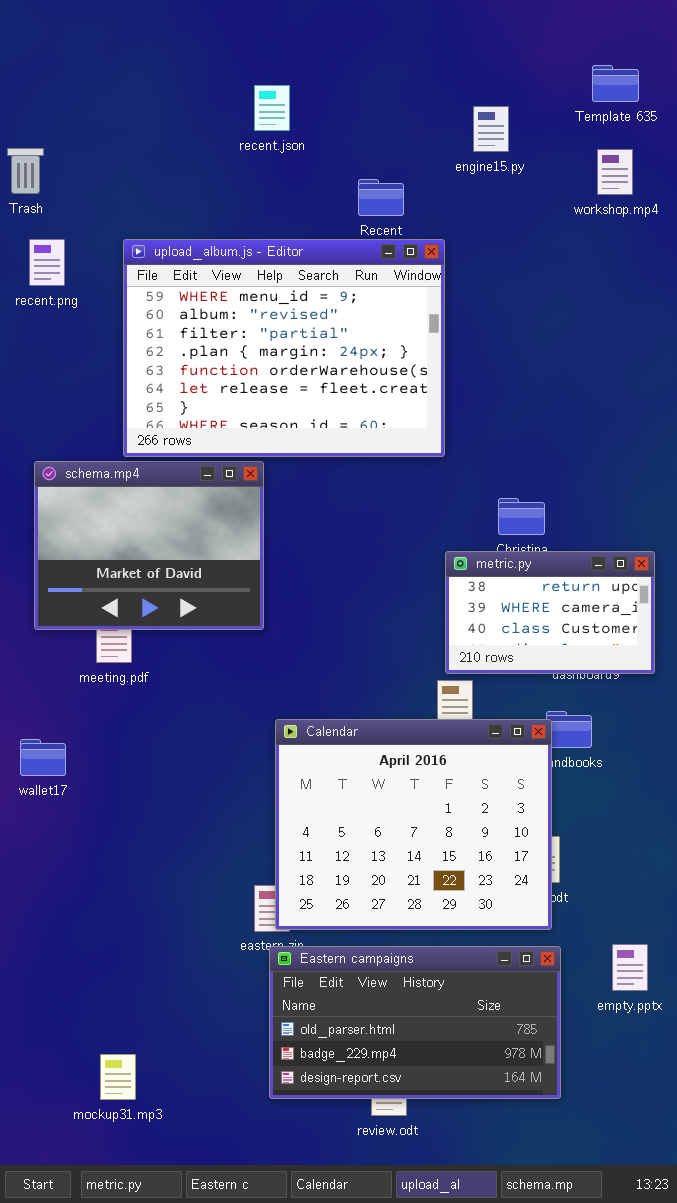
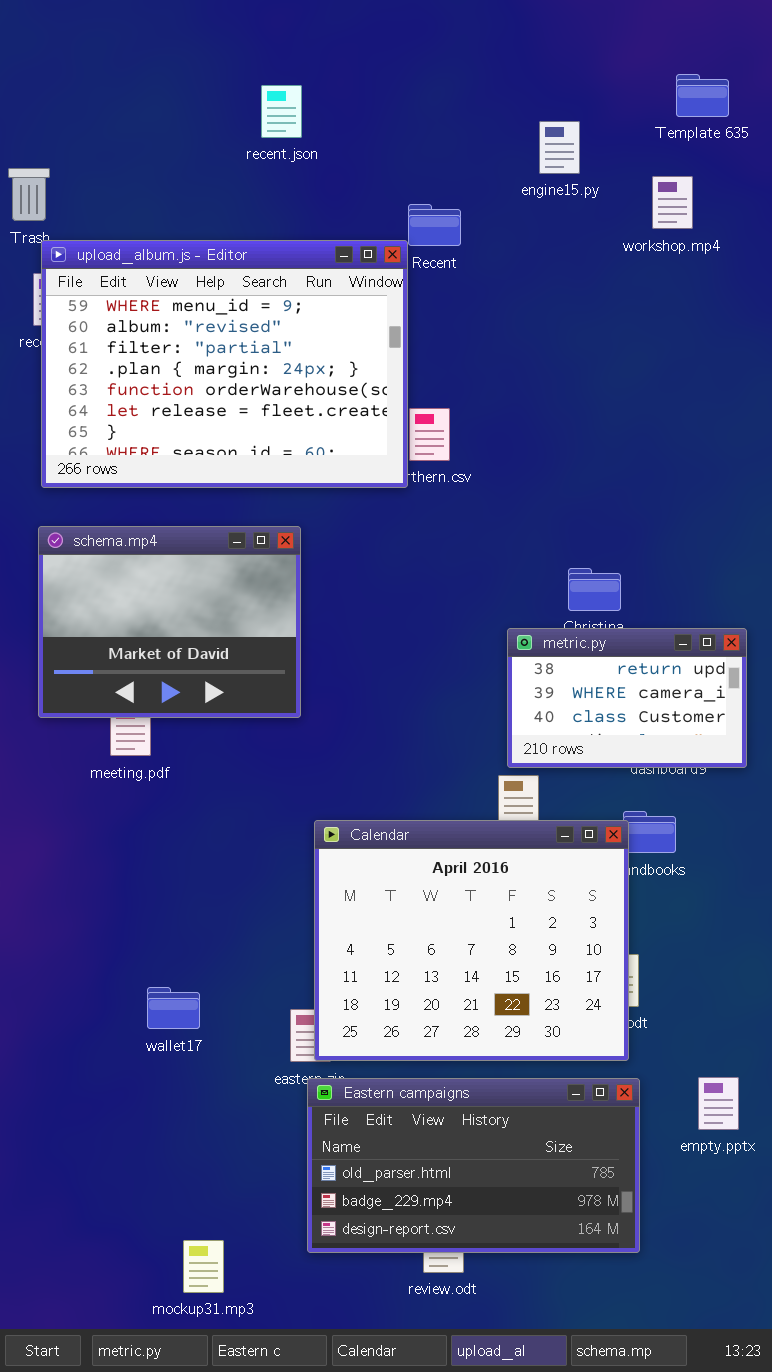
recent.json: [254,85,290,131] -> [261,85,302,138], moved
workshop.mp4: [597,149,633,195] -> [652,176,693,229], moved
upload_album.js - Editor: [123,239,445,457] -> [41,240,408,488], moved
wallet17: [20,739,66,776] -> [147,987,200,1029], moved
mockup31.mp3: [100,1054,136,1100] -> [183,1240,224,1293], moved

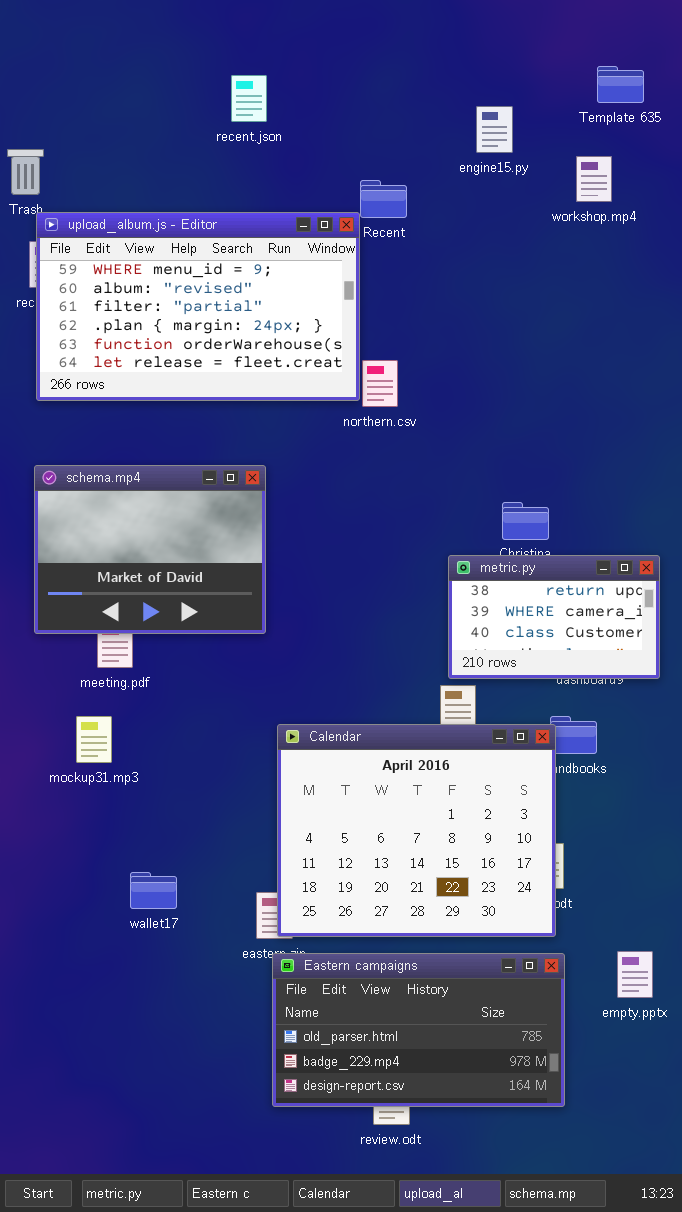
upload_album.js - Editor: [41,240,408,488] -> [36,212,360,401], resized
mockup31.mp3: [183,1240,224,1293] -> [76,716,112,763], moved

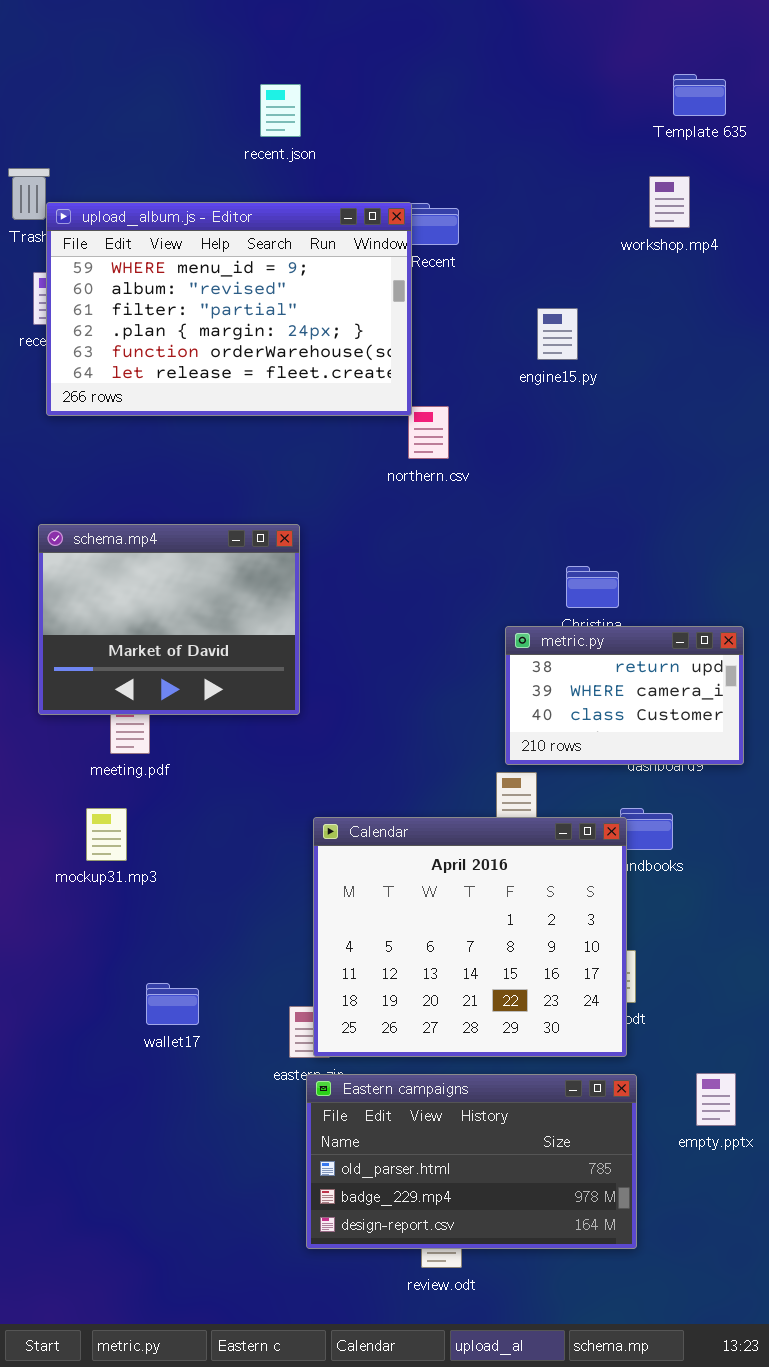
engine15.py: [476,106,513,153] -> [537,308,578,360], moved
upload_album.js - Editor: [36,212,360,401] -> [46,202,412,416], moved

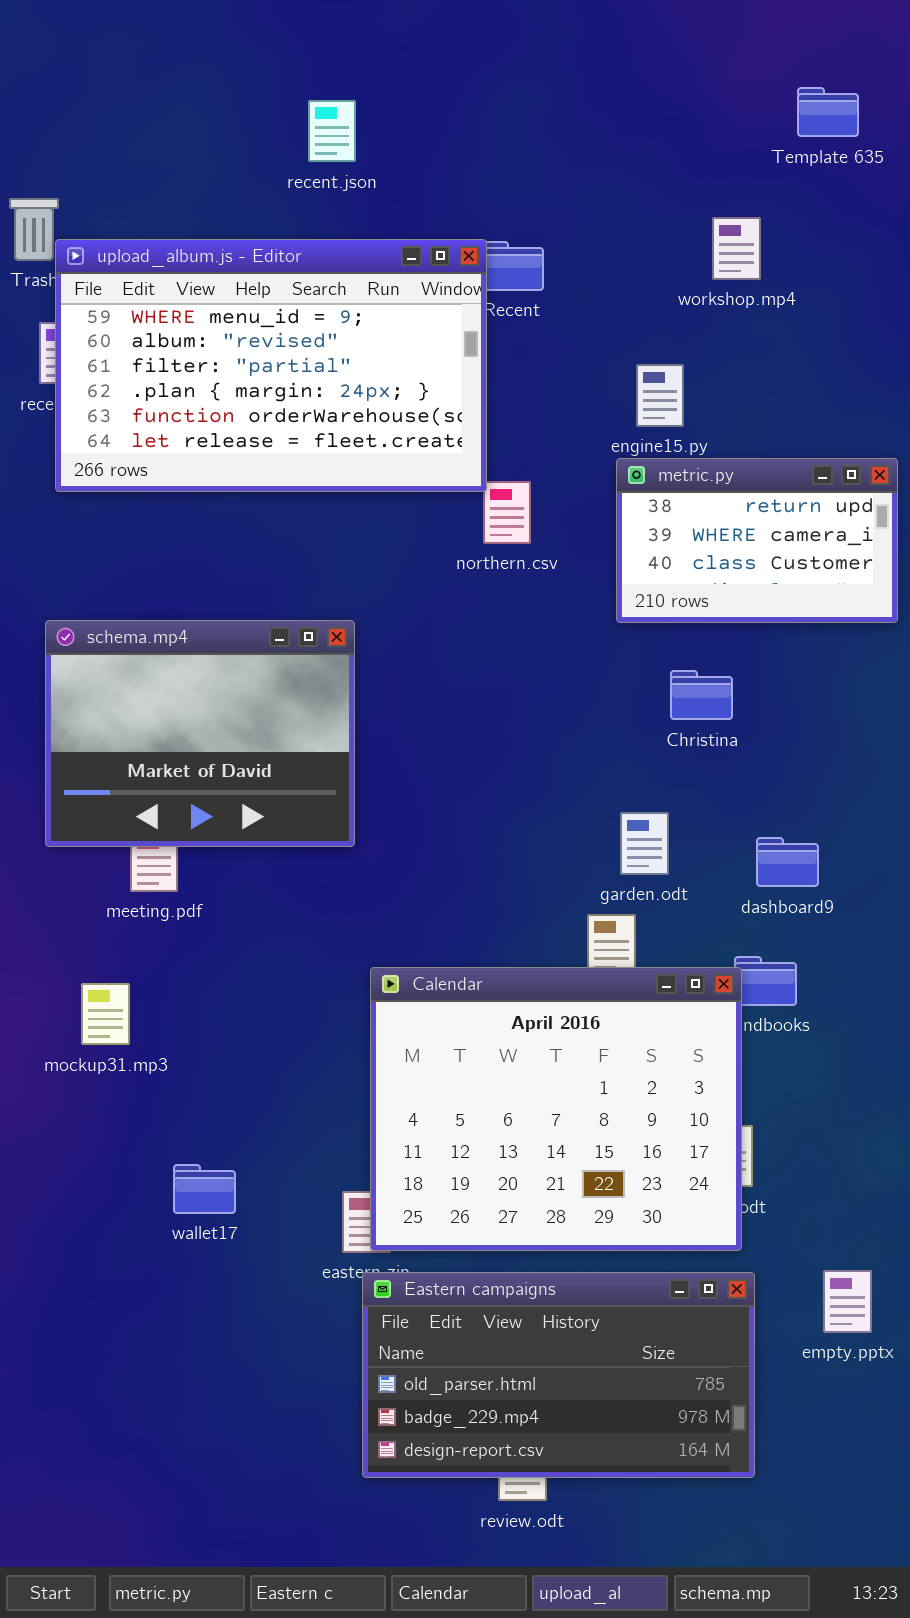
workshop.mp4: [649,176,690,228] -> [712,217,761,280], moved
metric.py: [505,626,744,765] -> [616,458,898,623], moved
mockup31.mp3: [86,808,127,861] -> [81,983,130,1045], moved

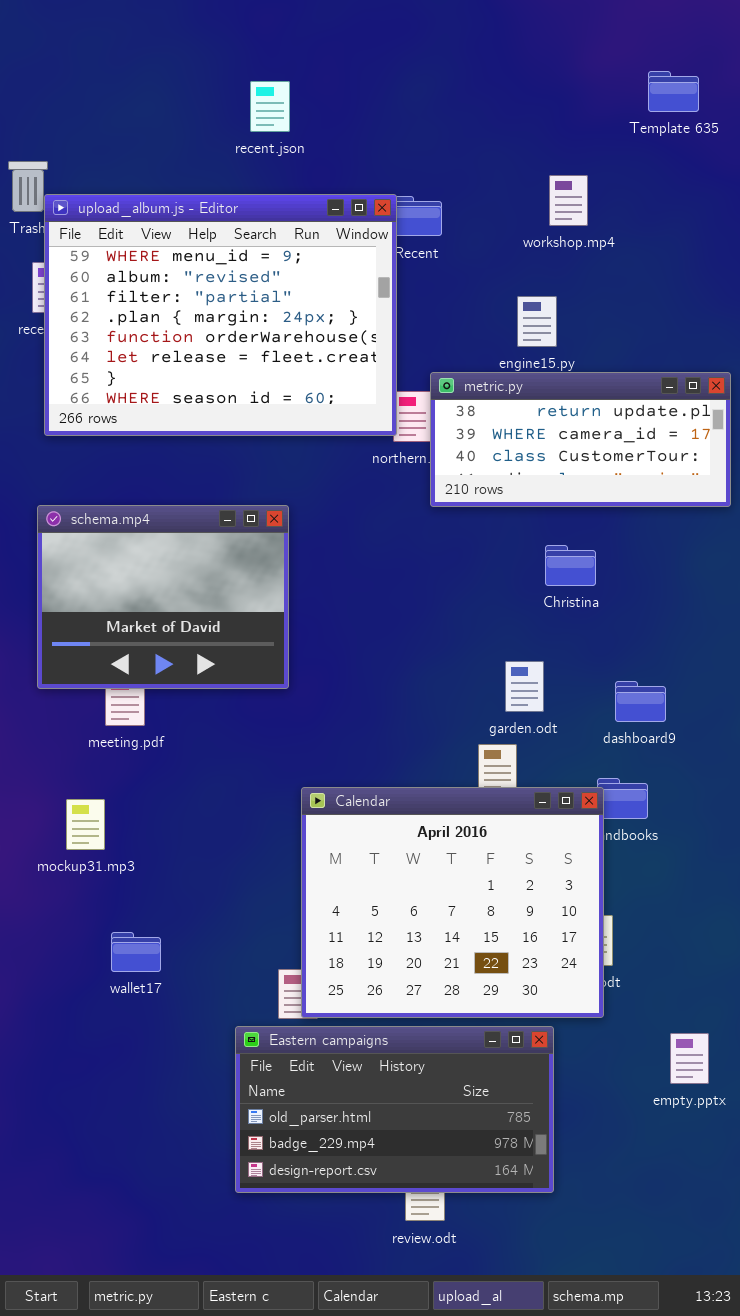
workshop.mp4: [712,217,761,280] -> [549,175,588,226], moved
upload_album.js - Editor: [55,239,487,492] -> [44,194,397,436], resized
metric.py: [616,458,898,623] -> [430,372,731,507], resized
wallet17: [173,1164,236,1214] -> [111,932,161,972], moved
Eastern campaigns: [362,1272,755,1478] -> [235,1026,554,1193], moved

